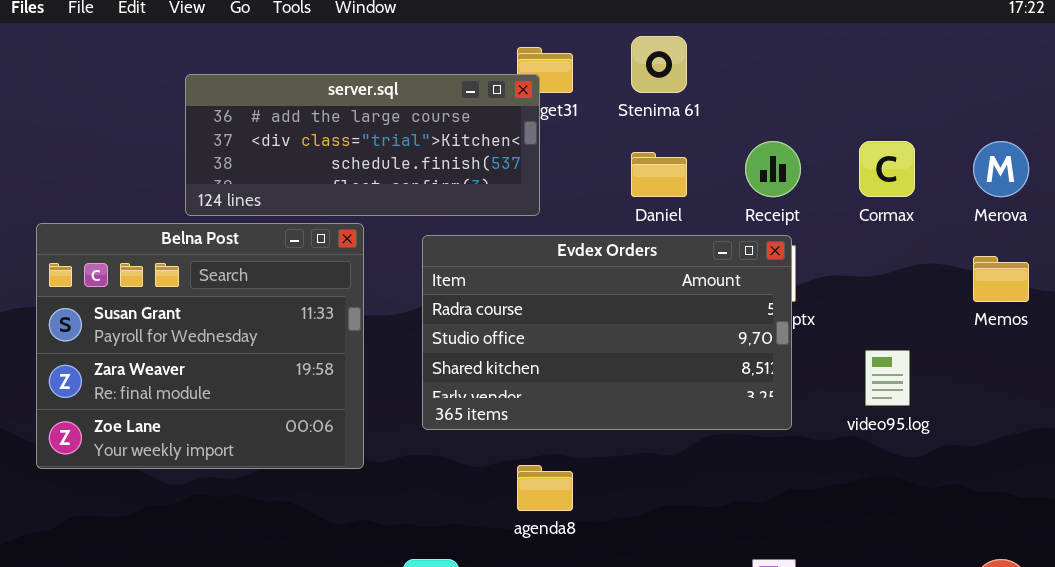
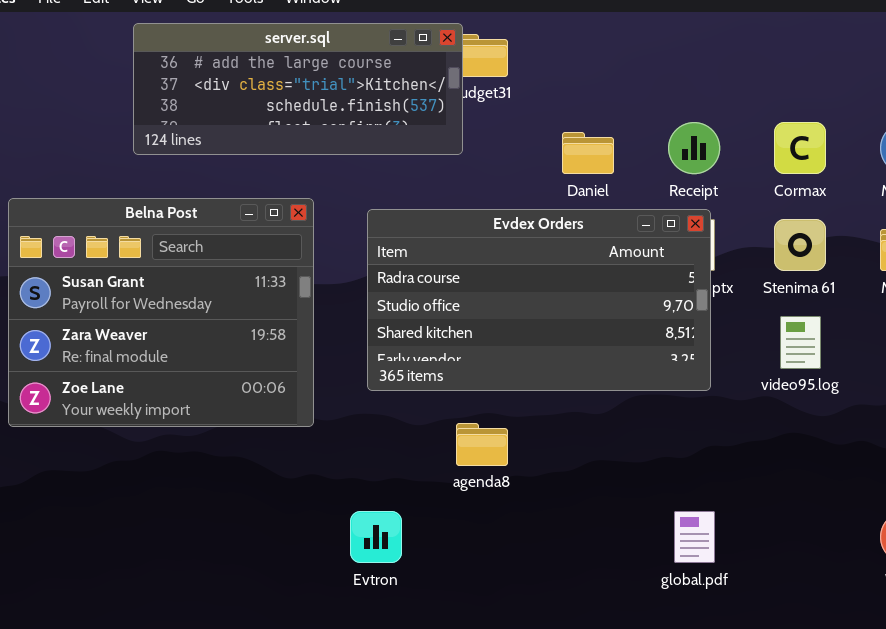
Stenima 61: [631,36,687,93] -> [774,219,826,271], moved
server.sql: [185,74,540,216] -> [133,23,463,155], moved

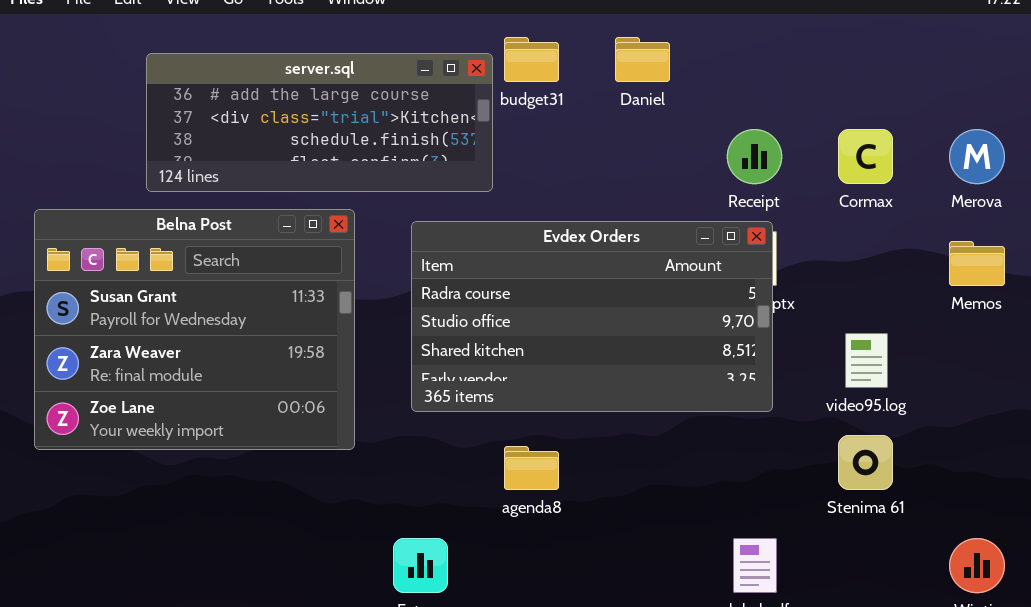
server.sql: [133,23,463,155] -> [146,53,493,192], moved
Daniel: [562,132,614,174] -> [615,37,670,82], moved
Stenima 61: [774,219,826,271] -> [838,435,893,490], moved

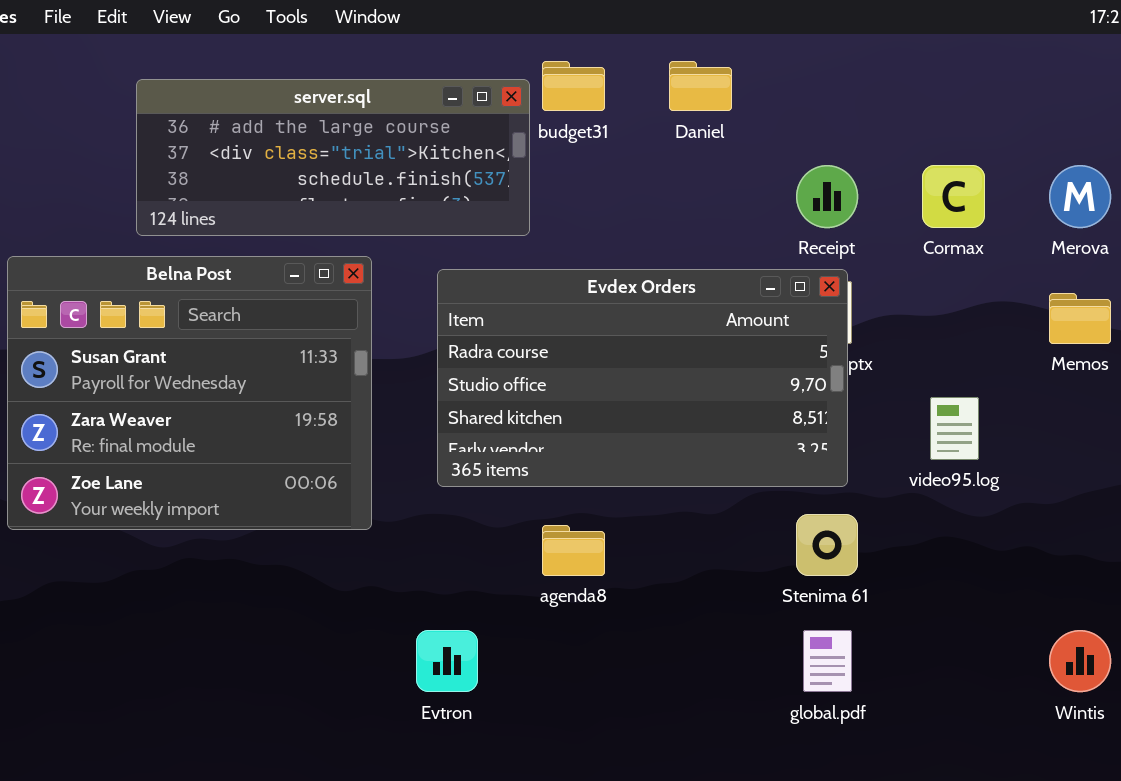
Stenima 61: [838,435,893,490] -> [796,514,858,576], moved

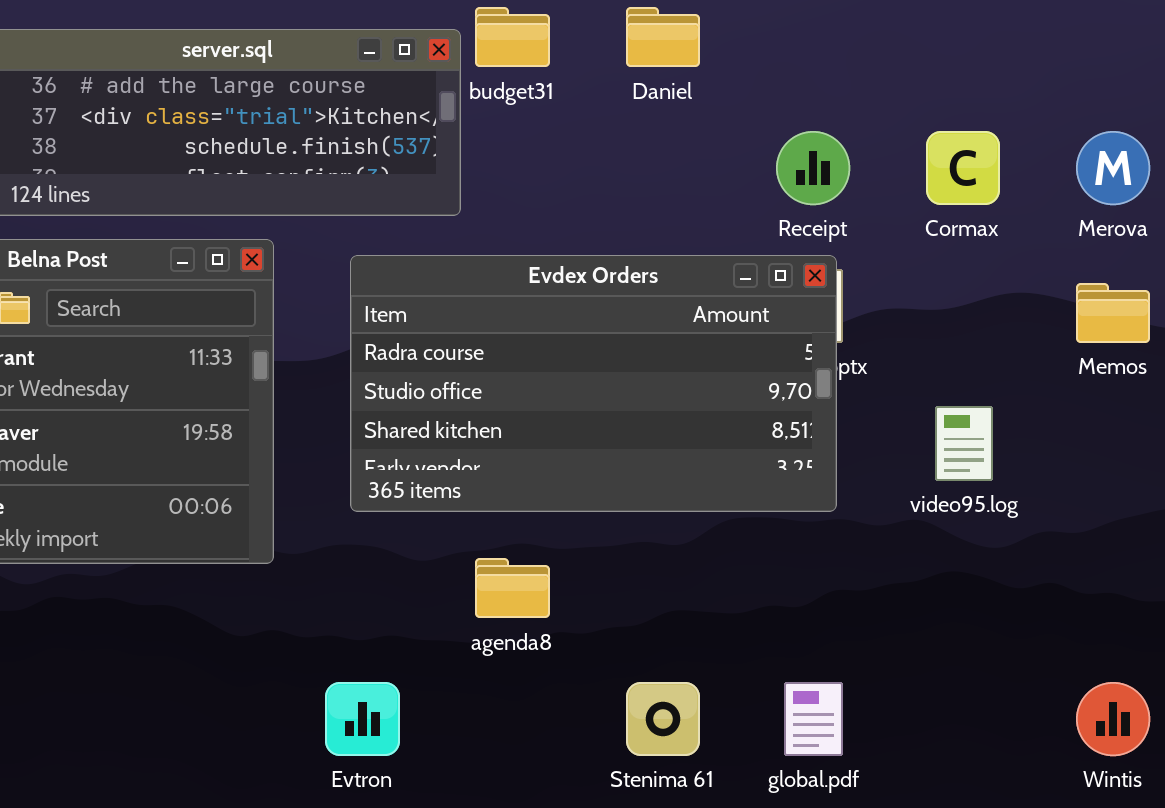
Stenima 61: [796,514,858,576] -> [626,682,700,756], moved

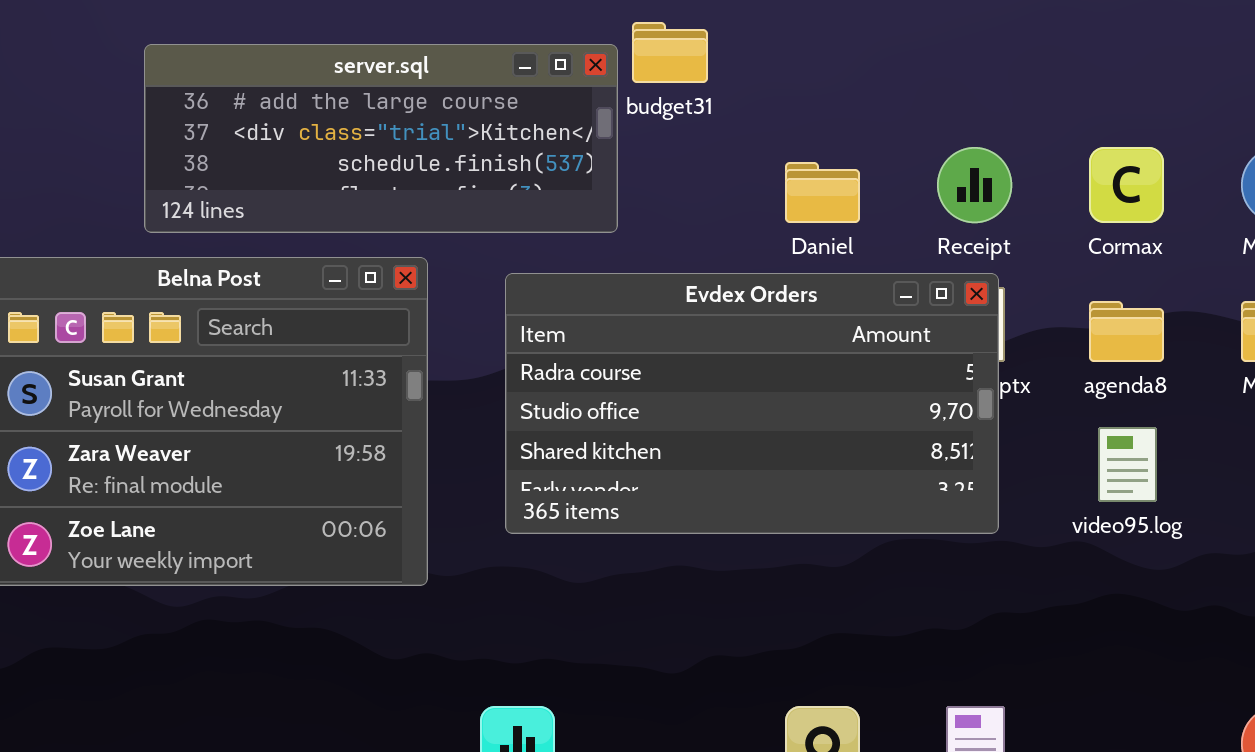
Daniel: [626,7,700,67] -> [785,162,860,223], moved
agenda8: [475,558,550,618] -> [1089,301,1164,362], moved

